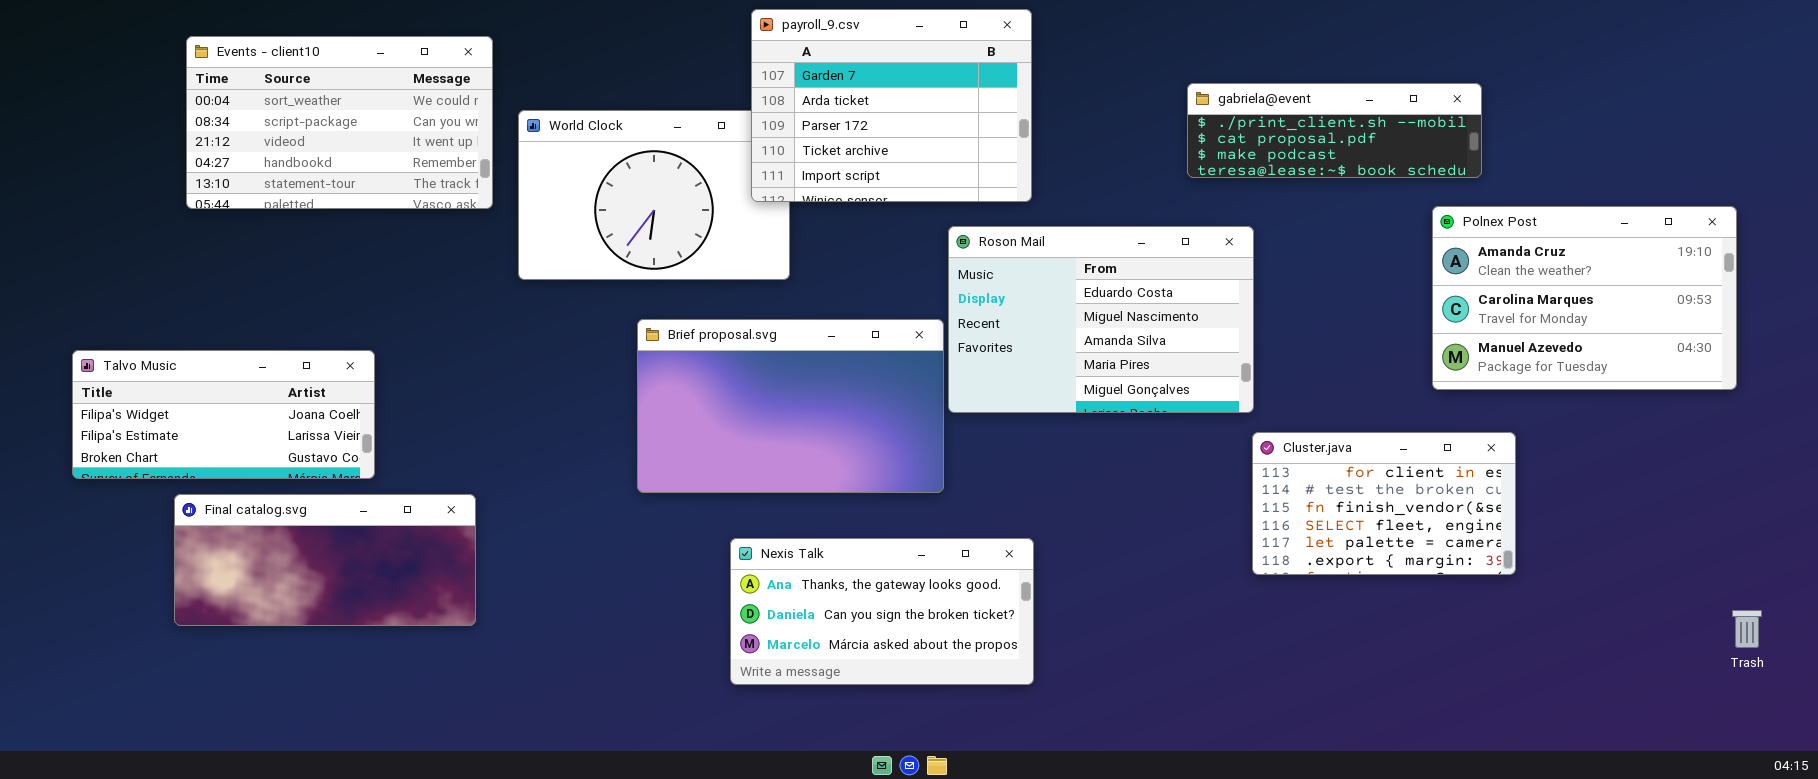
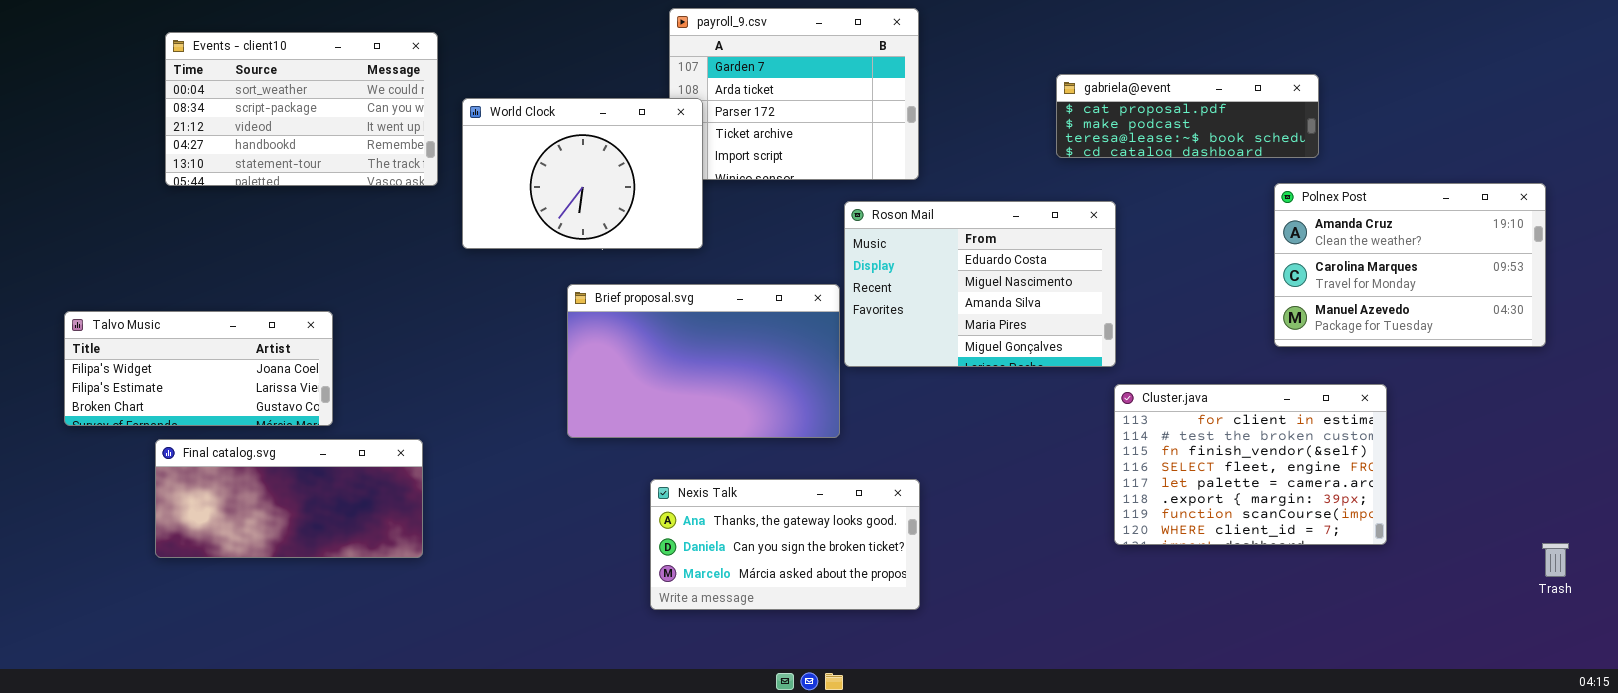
gabriela@event: [1187,83,1482,178] -> [1056,74,1319,158], scrolled down 1 row
World Clock: [518,110,790,280] -> [462,98,703,249], raised
Cluster.java: [1252,432,1516,575] -> [1114,384,1387,545], resized

